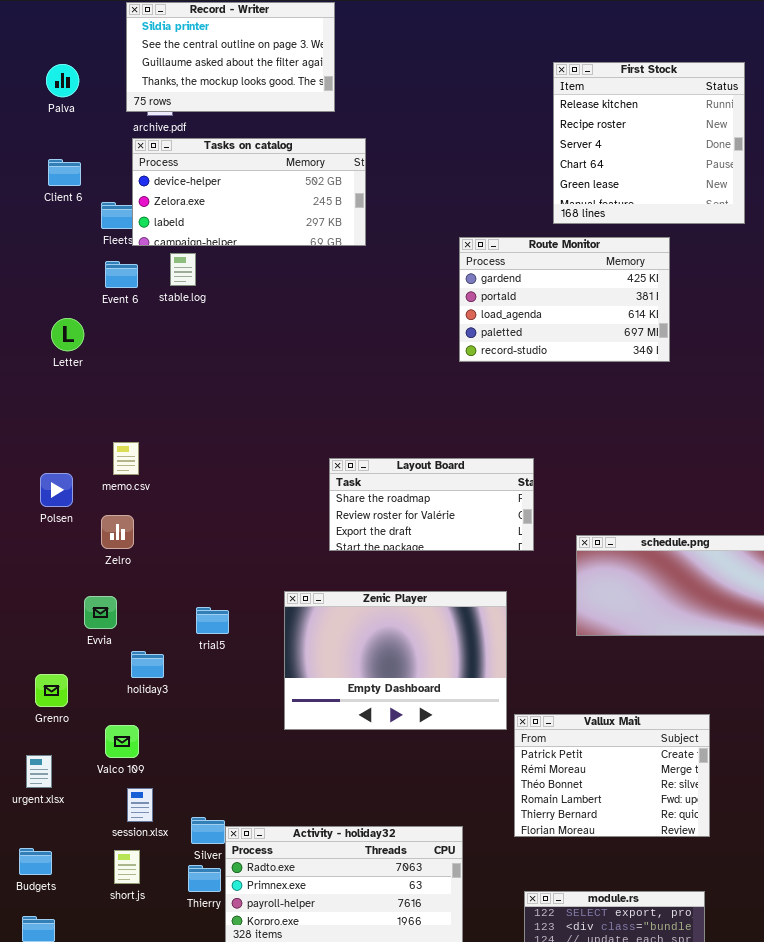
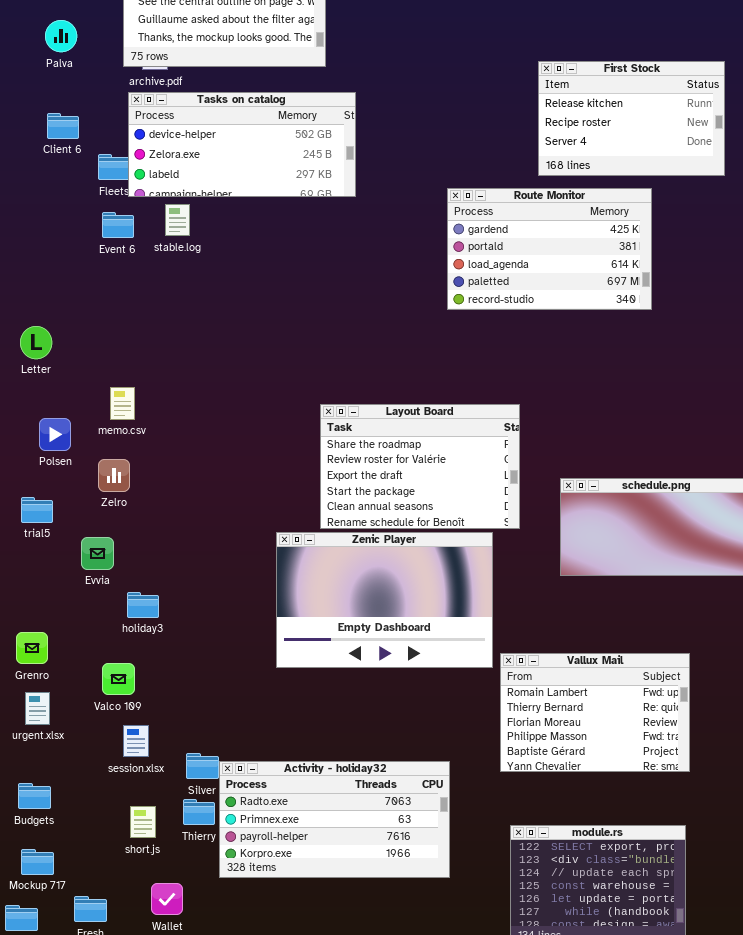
First Stock: [553,62,745,224] -> [538,61,725,176], resized
Letter: [51,318,84,351] -> [20,326,52,359], moved
Layout Board: [329,458,534,551] -> [320,404,520,529], resized
trial5: [196,607,229,634] -> [21,497,53,523], moved
Grenro: [35,674,68,707] -> [16,632,48,664], moved
Vallux Mail: [514,714,710,837] -> [500,653,690,772], scrolled down 3 rows
short.js: [114,850,140,884] -> [130,806,156,838], moved

